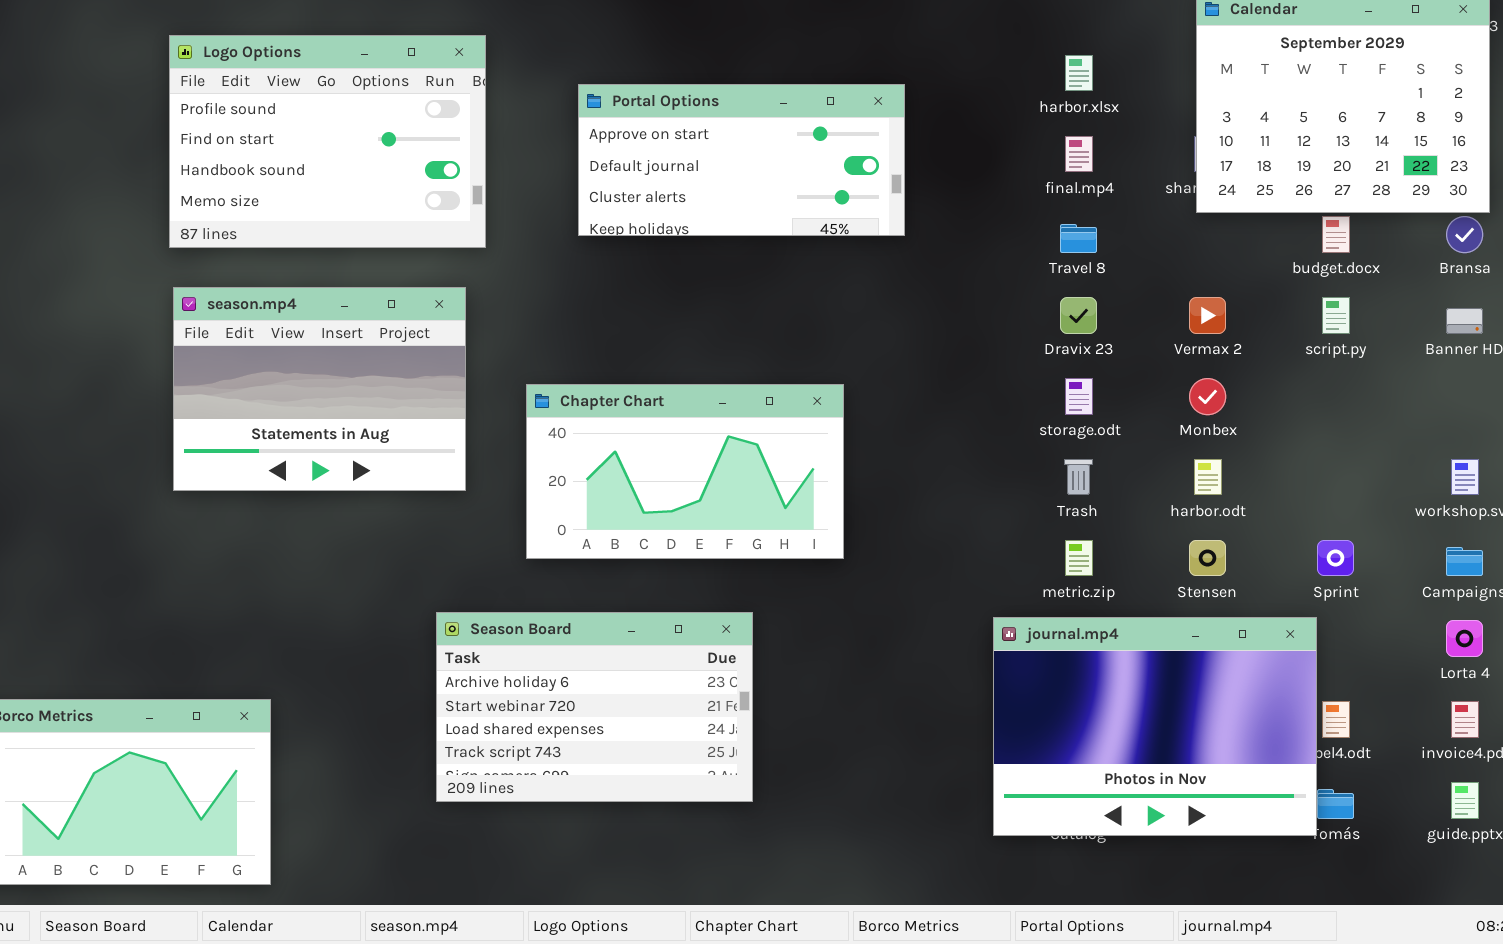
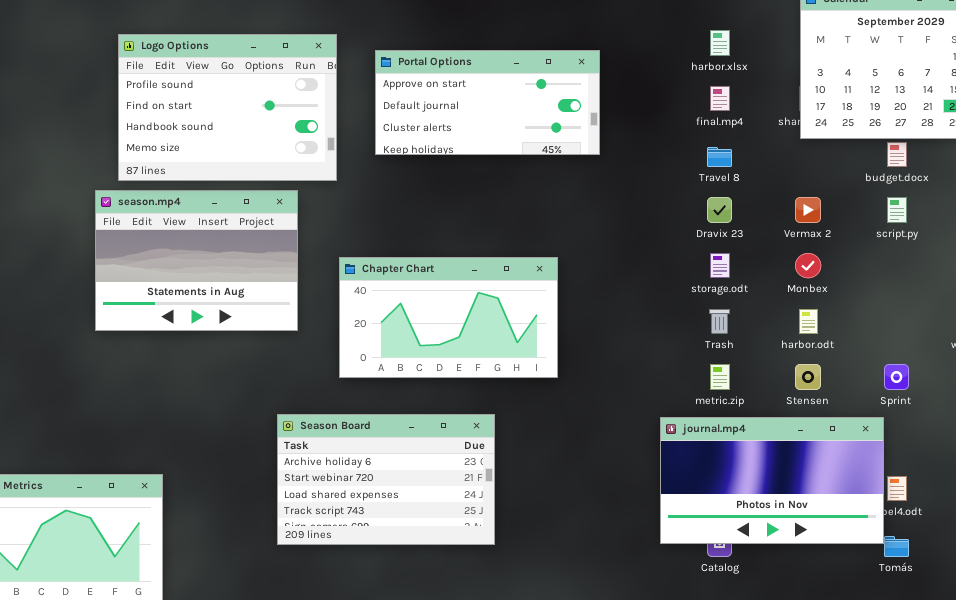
Logo Options: [169,35,486,248] -> [118,34,337,181], moved
journal.mp4: [993,617,1317,836] -> [660,417,884,544], resized

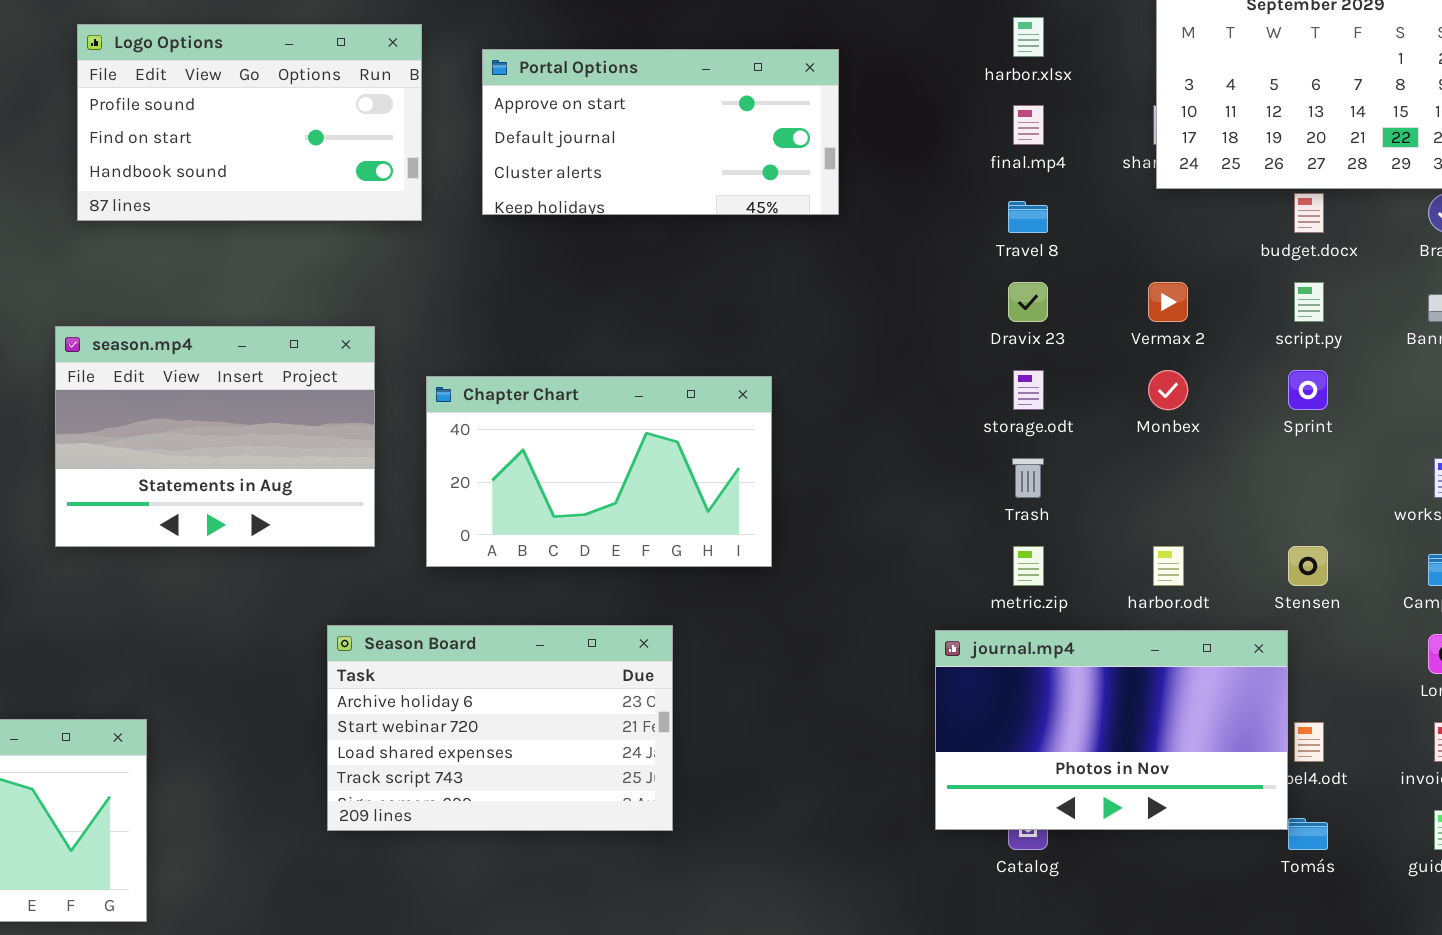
Logo Options: [118,34,337,181] -> [77,24,422,221], resized
season.mp4: [95,190,298,331] -> [55,326,375,547], moved
harbor.odt: [799,309,818,334] -> [1153,546,1184,586], moved
Stensen: [795,364,821,390] -> [1288,546,1328,586], moved
Sprint: [884,364,909,390] -> [1288,370,1328,410], moved

